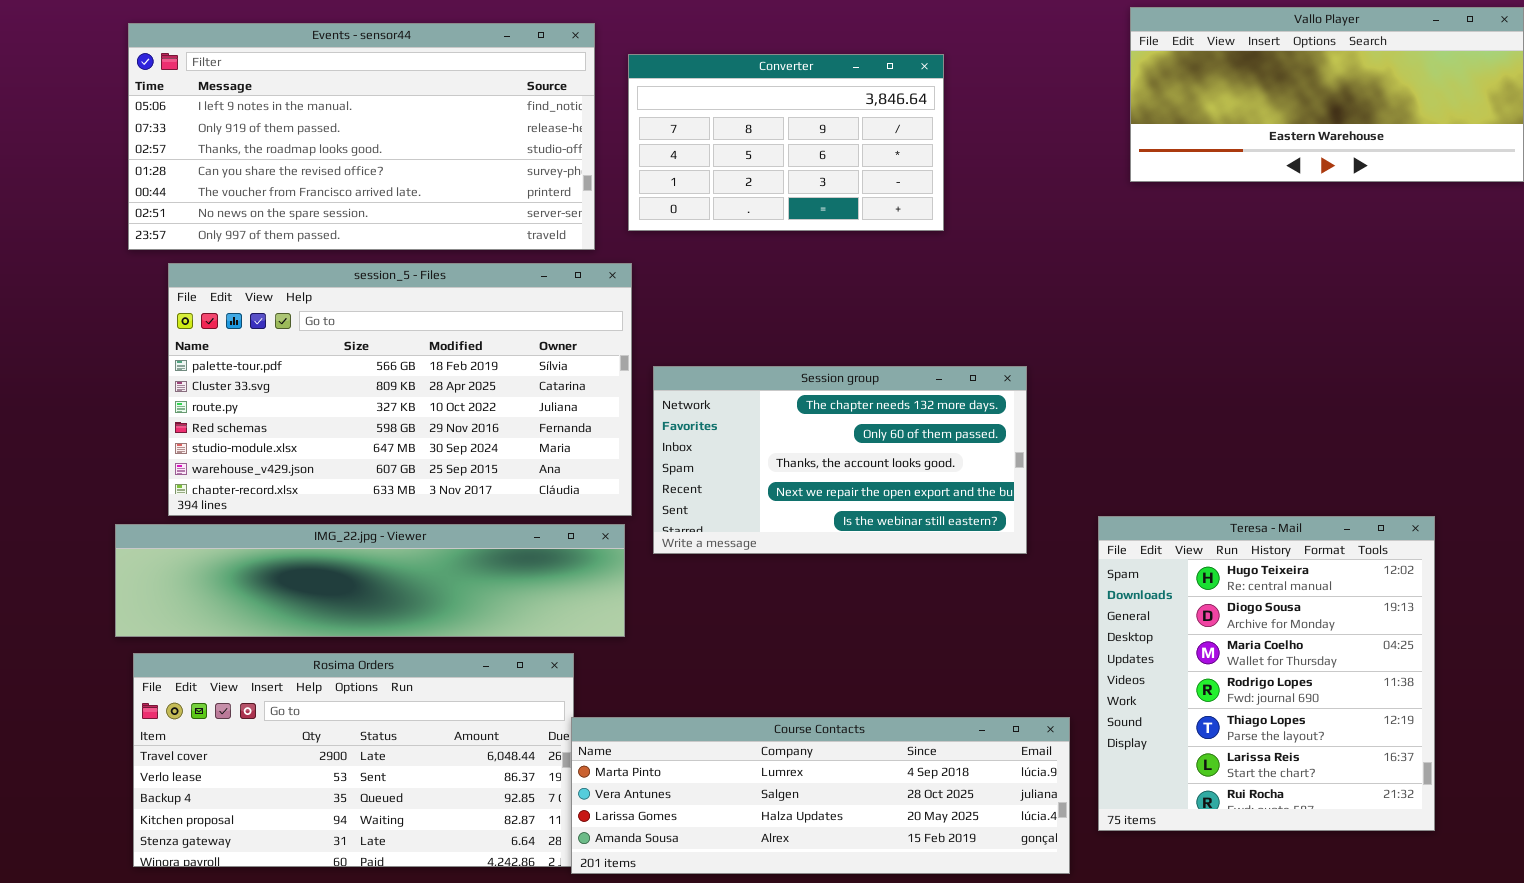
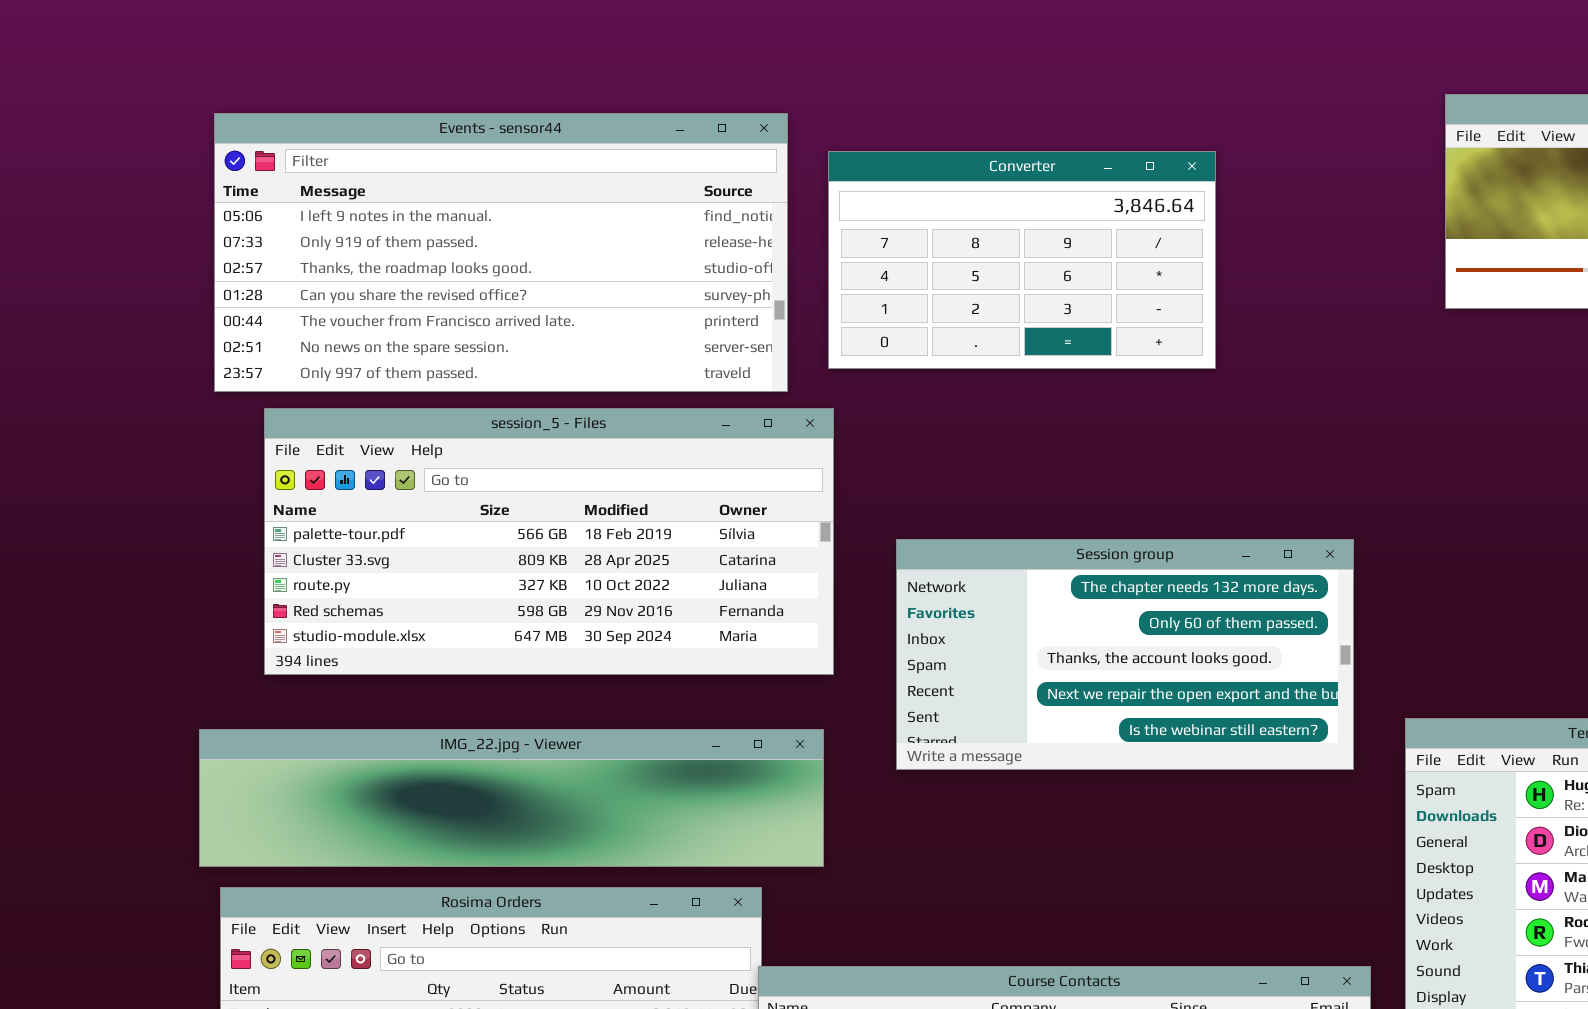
session_5 - Files: [168,263,632,516] -> [264,408,834,675], resized
Session group: [653,366,1027,554] -> [896,539,1354,770], moved

